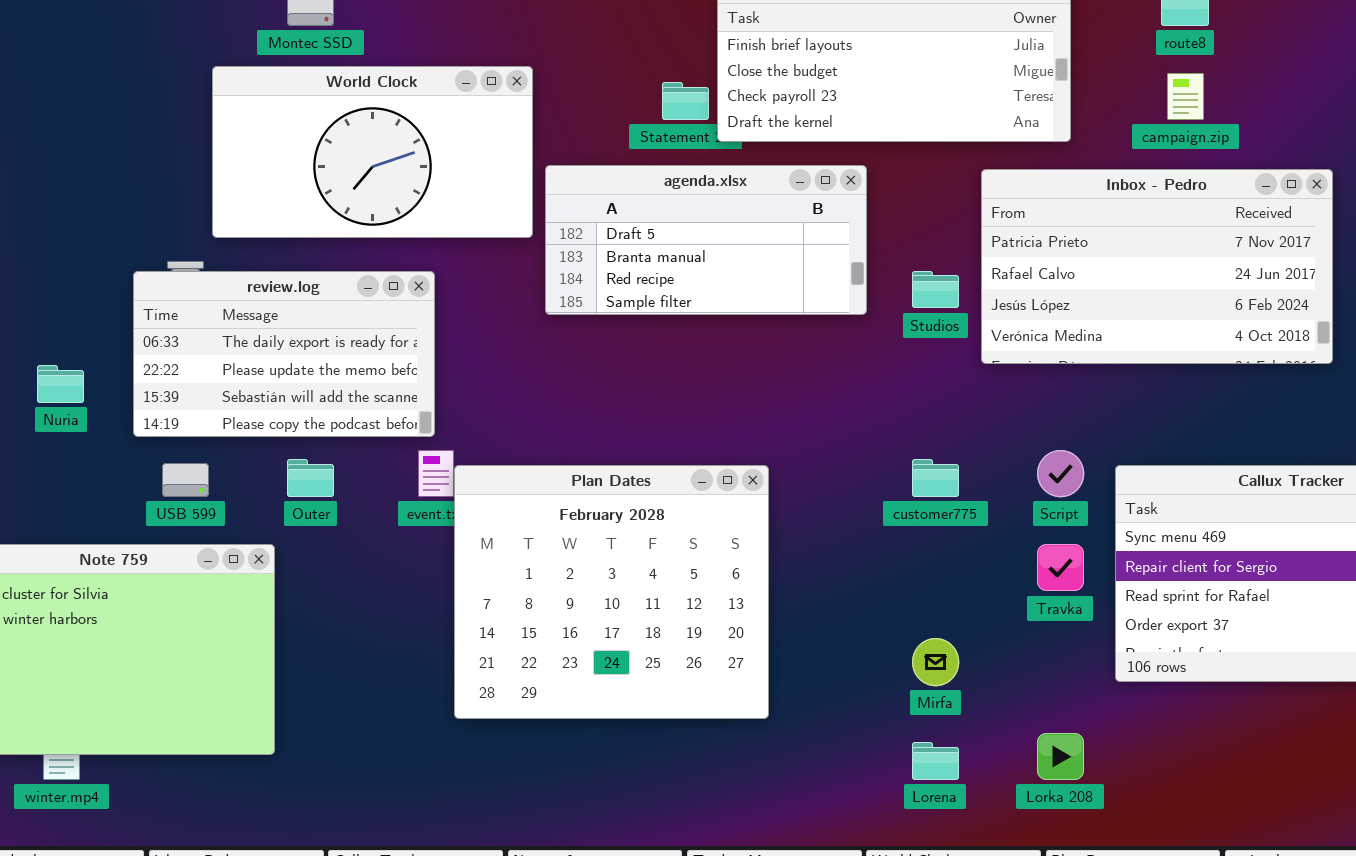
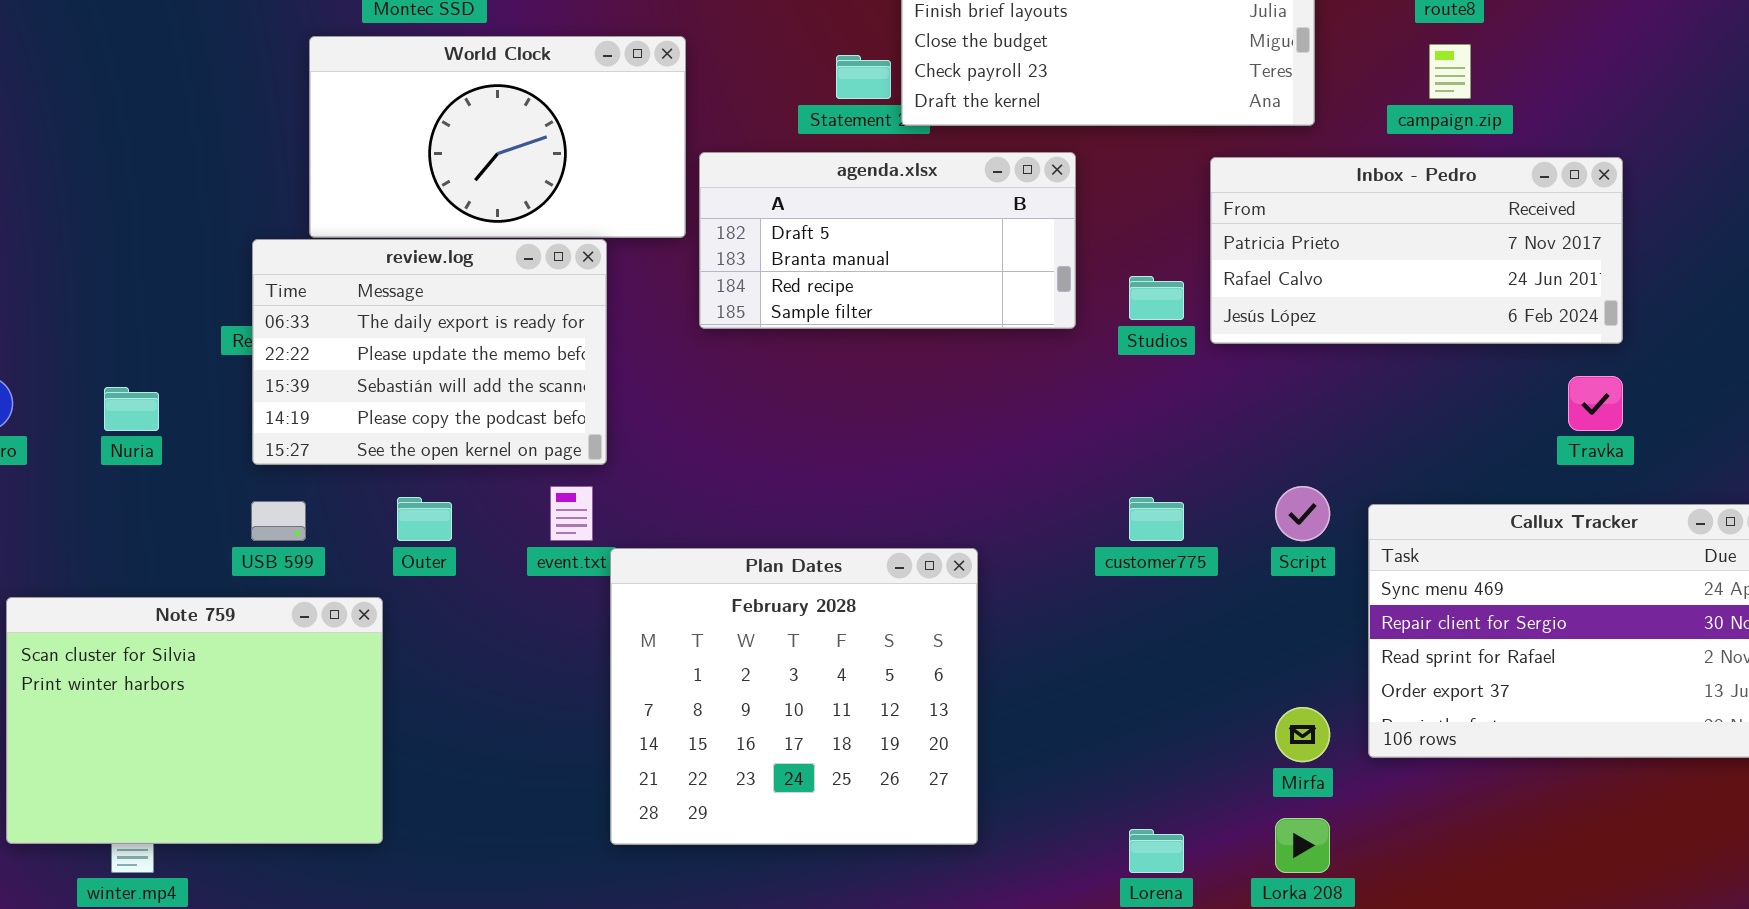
Inbox - Pedro: [981,169,1333,364] -> [1210,157,1623,344], resized
review.log: [133,271,435,437] -> [252,239,607,465], moved, resized
Plan Dates: [454,465,769,719] -> [610,548,978,845], moved
Travka: [1037,544,1084,591] -> [1568,376,1623,431], moved
Mirfa: [912,638,959,686] -> [1275,707,1330,762], moved

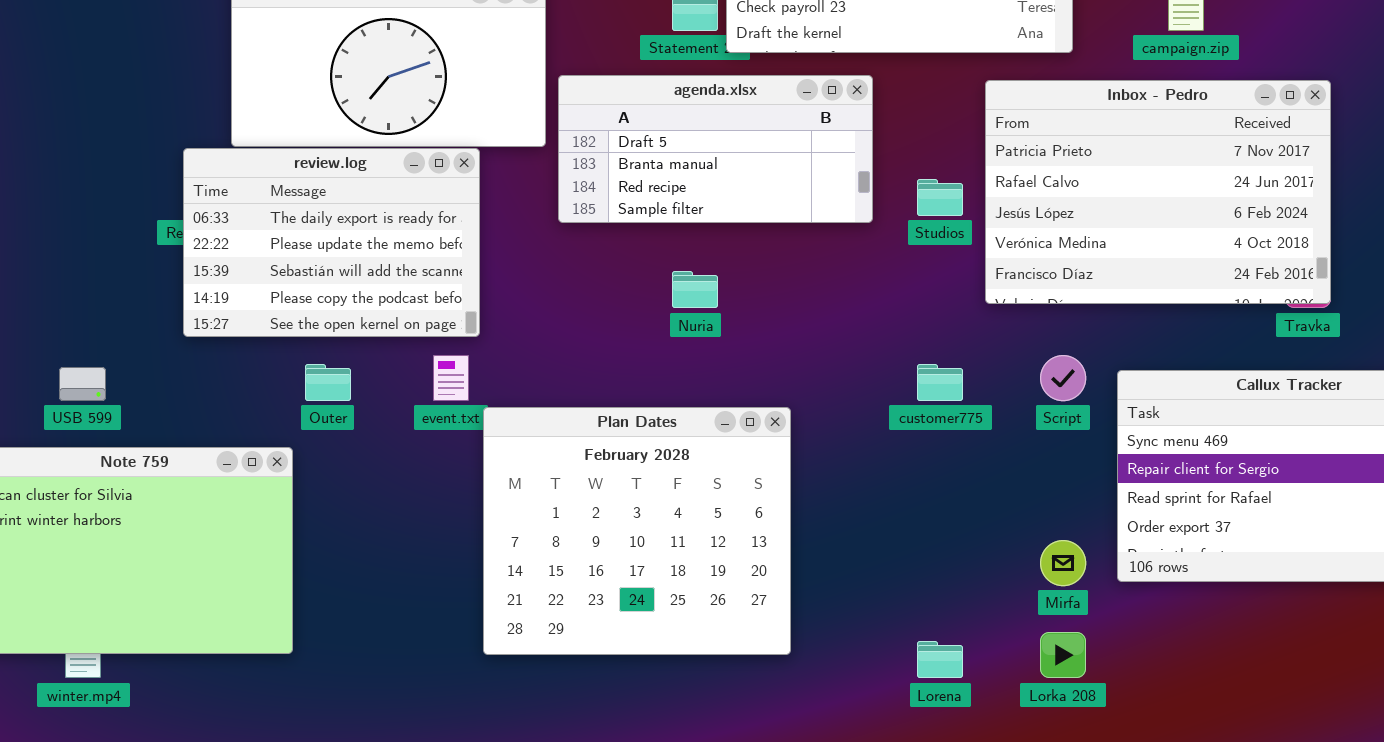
Inbox - Pedro: [1210,157,1623,344] -> [985,80,1331,304], resized
Nuria: [104,387,159,431] -> [672,271,718,308], moved
USB 599: [251,501,306,541] -> [59,367,106,401], moved

